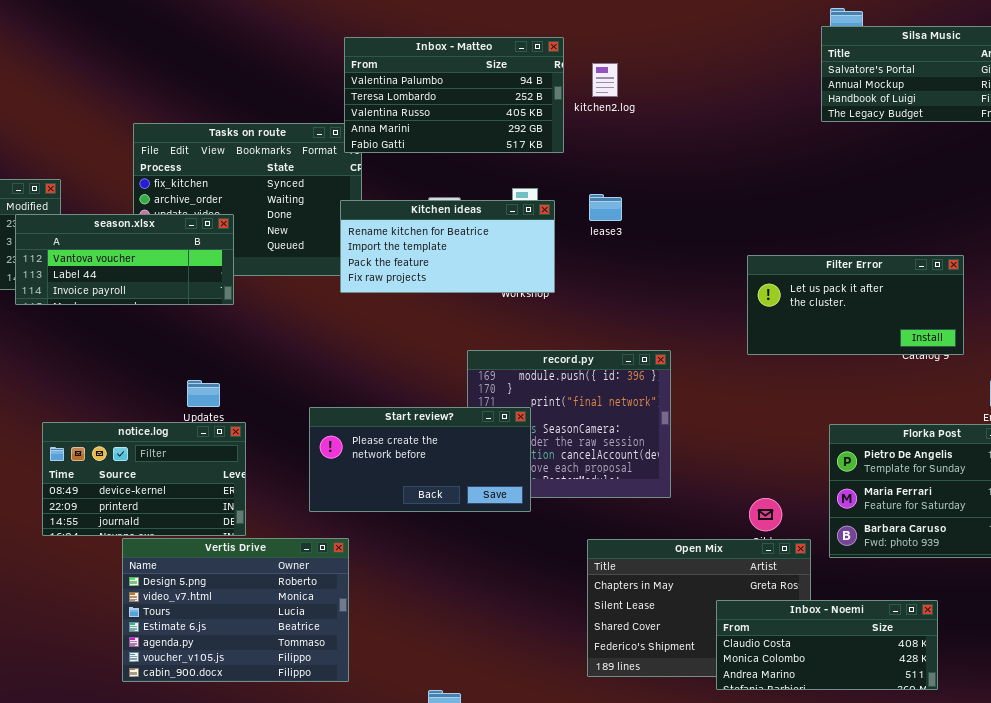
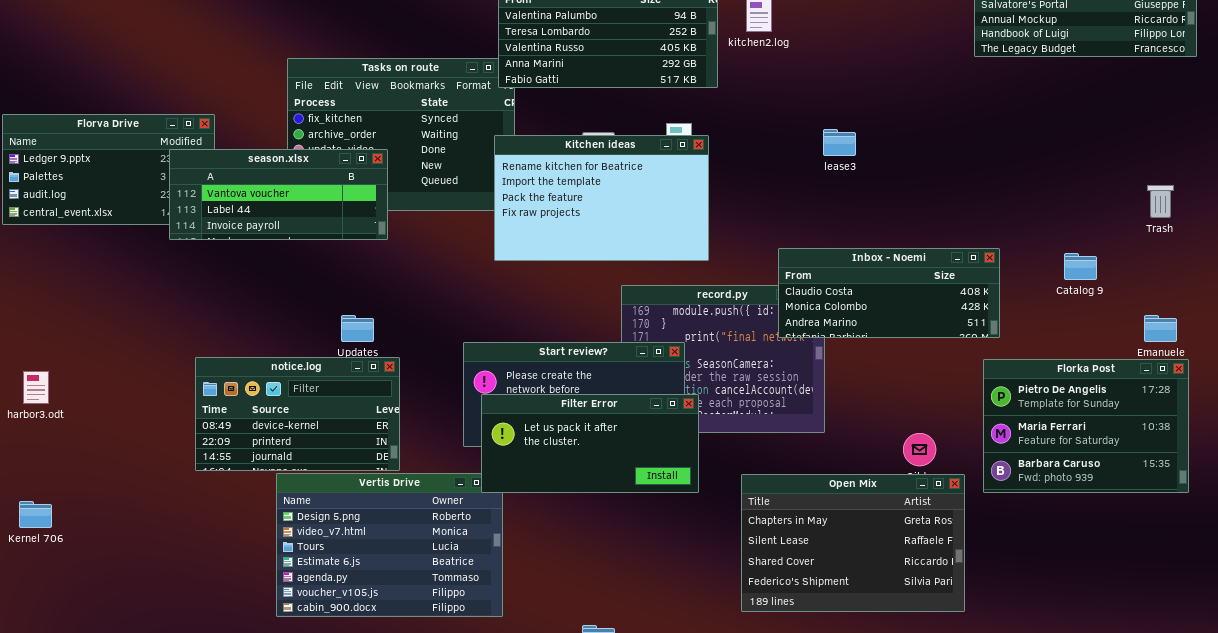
lease3: [589,194,622,221] -> [823,129,856,156], moved
Kitchen ideas: [340,200,555,293] -> [494,135,709,261], resized
Filter Error: [747,255,964,355] -> [481,394,699,493], moved
Inbox - Noemi: [716,600,938,690] -> [778,248,1000,338], moved

